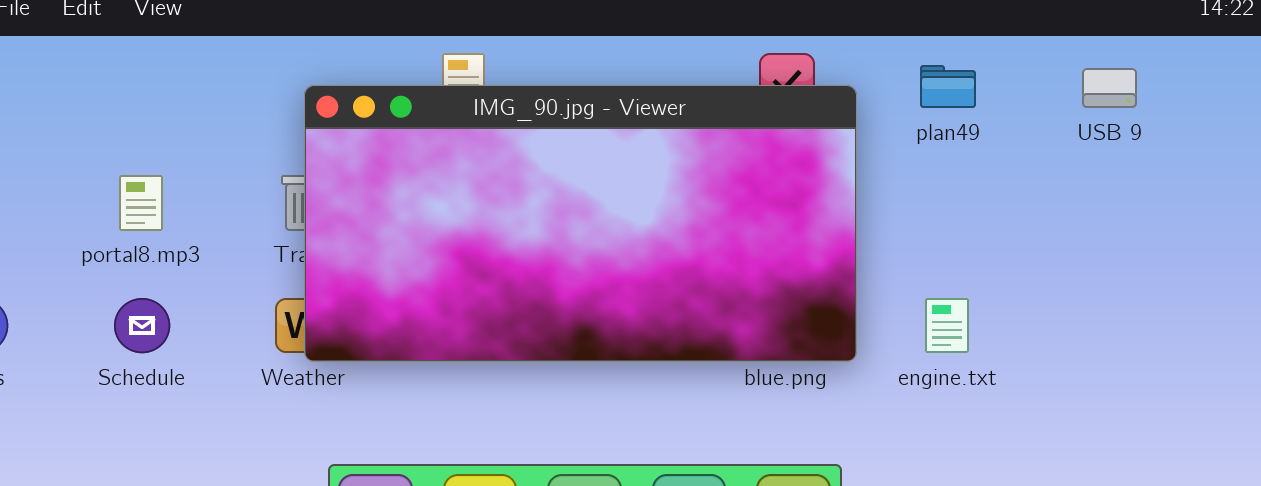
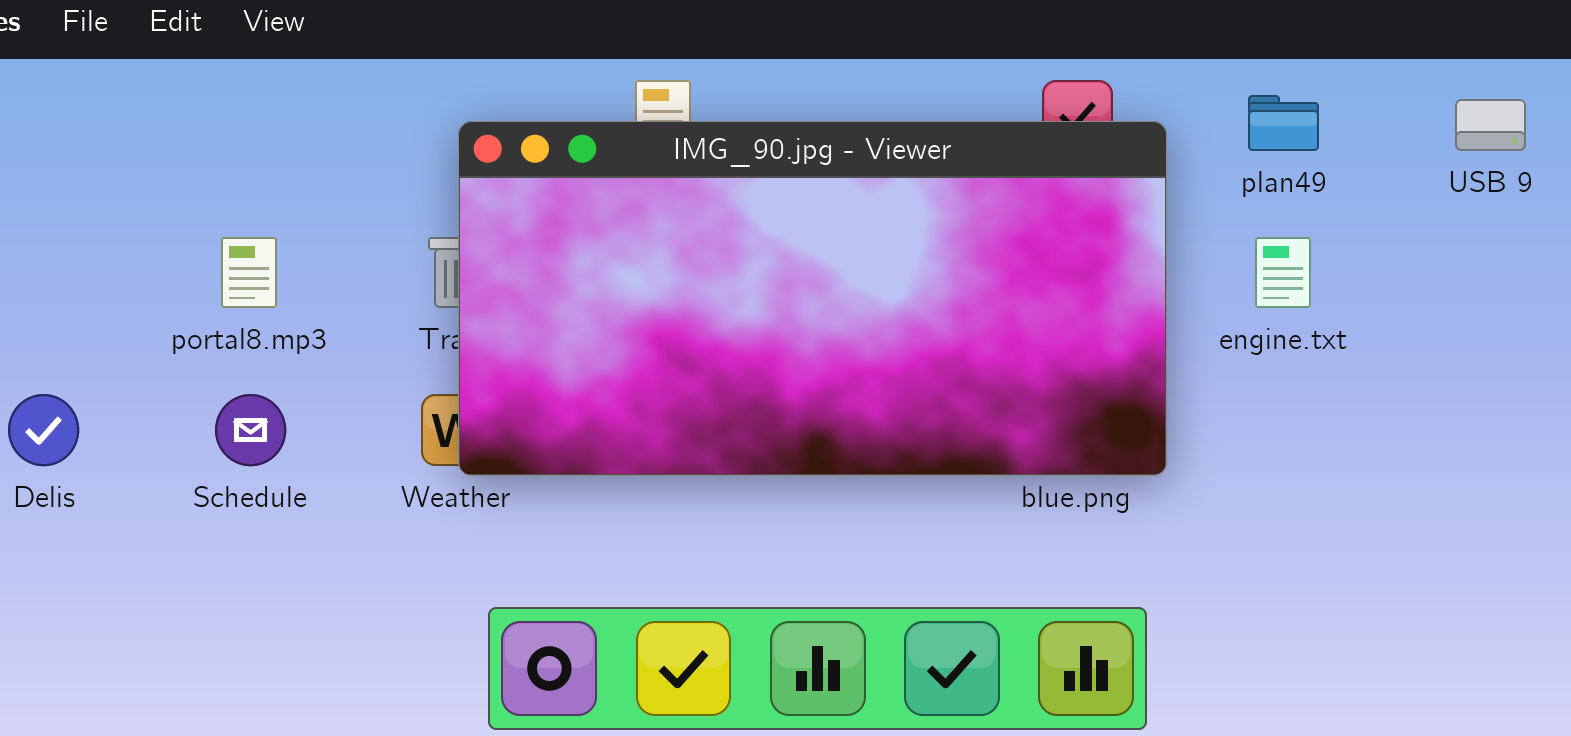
engine.txt: [925,298,969,353] -> [1255,237,1311,308], moved

